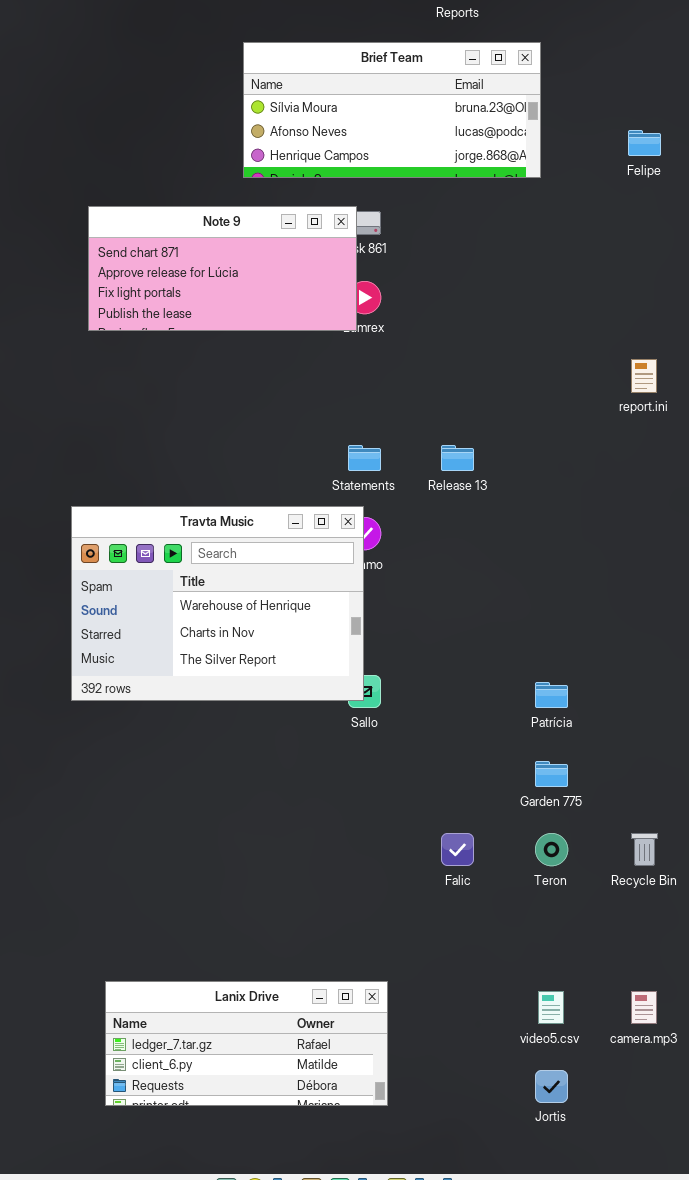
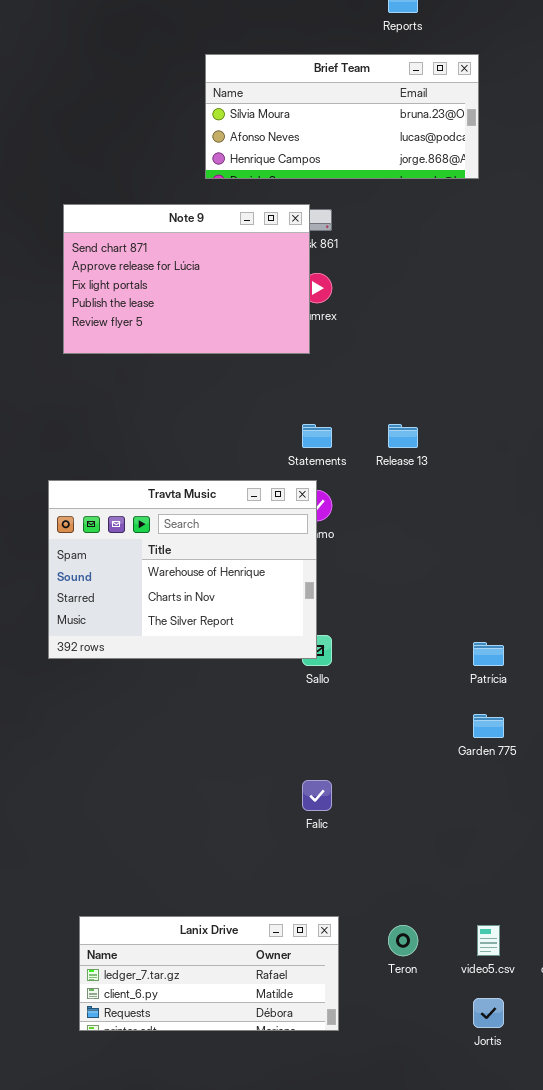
Note 9: [88,206,357,331] -> [63,204,310,354], resized
Falic: [441,833,474,866] -> [302,780,332,811], moved
Teron: [535,833,568,866] -> [388,925,418,956], moved

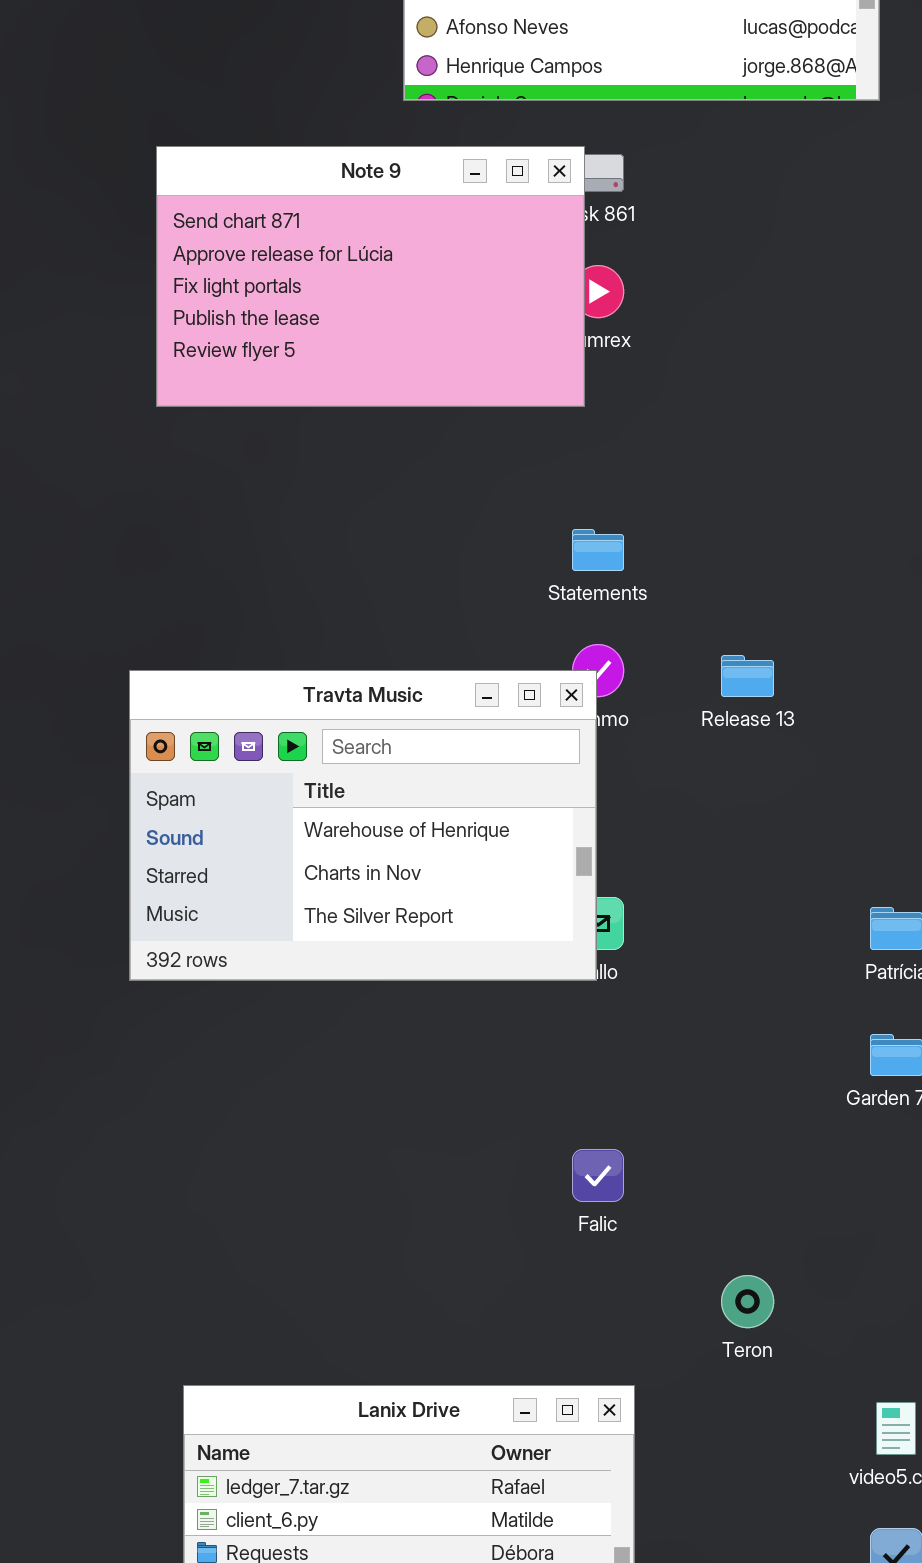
Release 13: [388,424,418,448] -> [721,655,774,697], moved
Travta Music: [48,480,317,659] -> [129,670,597,981], moved
Teron: [388,925,418,956] -> [721,1275,774,1328], moved

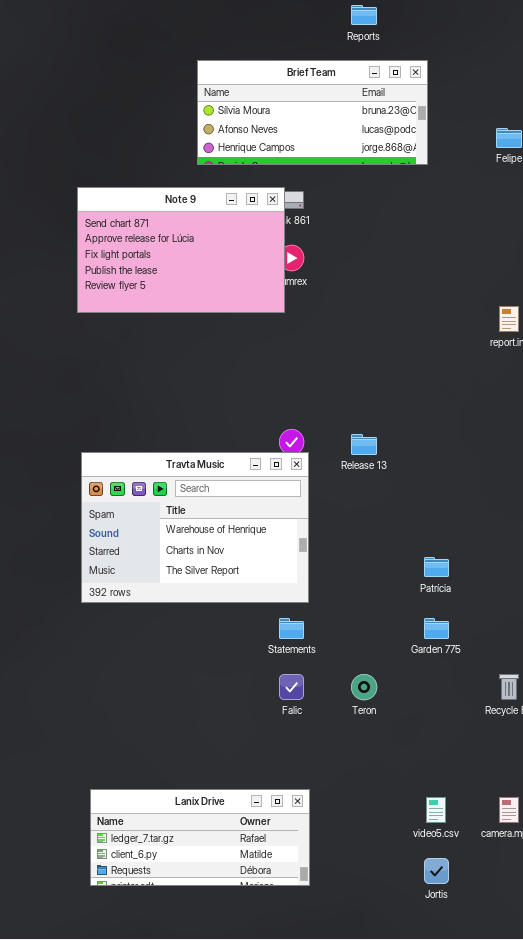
Statements: [572,529,624,571] -> [279,618,304,639], moved
Travta Music: [129,670,597,981] -> [81,452,309,603], moved
Teron: [721,1275,774,1328] -> [351,674,377,700], moved

